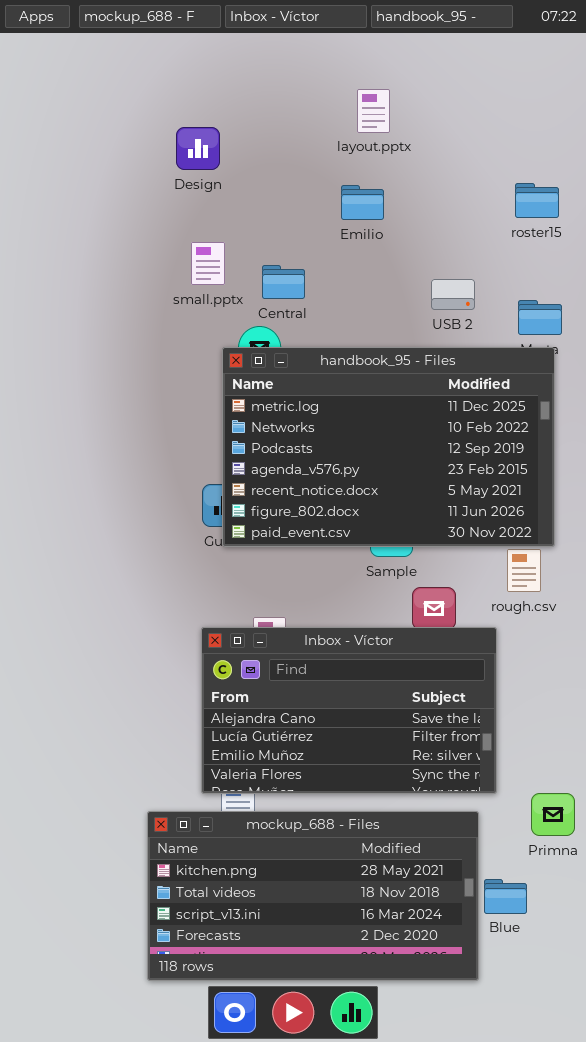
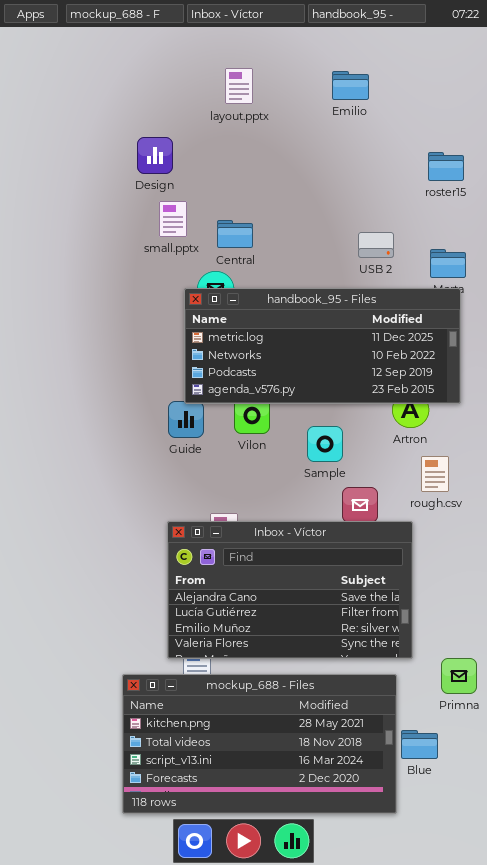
layout.pptx: [357,89,390,133] -> [225,68,253,104], moved
Design: [176,127,220,170] -> [137,137,173,174], moved
Emilio: [341,185,384,220] -> [332,71,369,100], moved
handbook_95 - Files: [222,347,555,547] -> [184,288,461,404], resized

